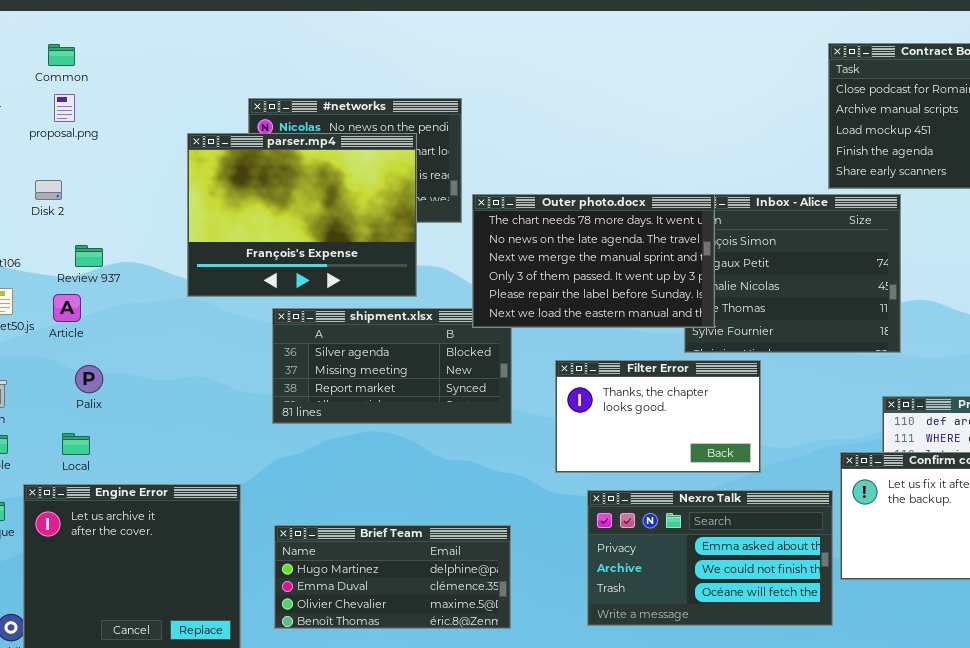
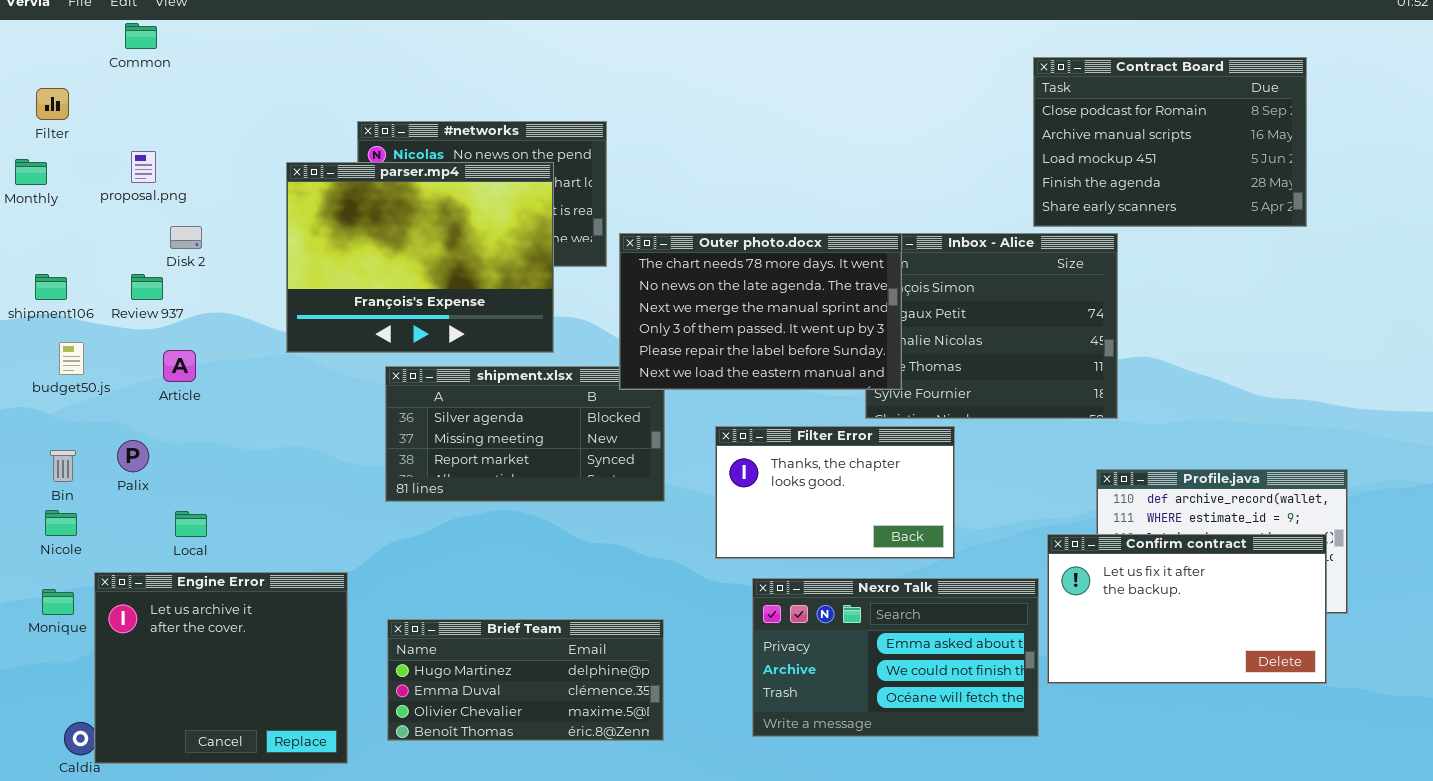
Common: [48,44,75,66] -> [125,23,157,49], moved
proposal.png: [54,94,75,122] -> [131,151,156,183], moved
Disk 2: [35,180,62,200] -> [170,226,202,249], moved
Review 937: [75,245,103,267] -> [131,274,163,300], moved
Article: [53,294,81,322] -> [163,350,196,382], moved
Palix: [75,365,103,393] -> [117,440,149,472], moved
Local: [62,433,90,455] -> [175,511,207,537], moved

